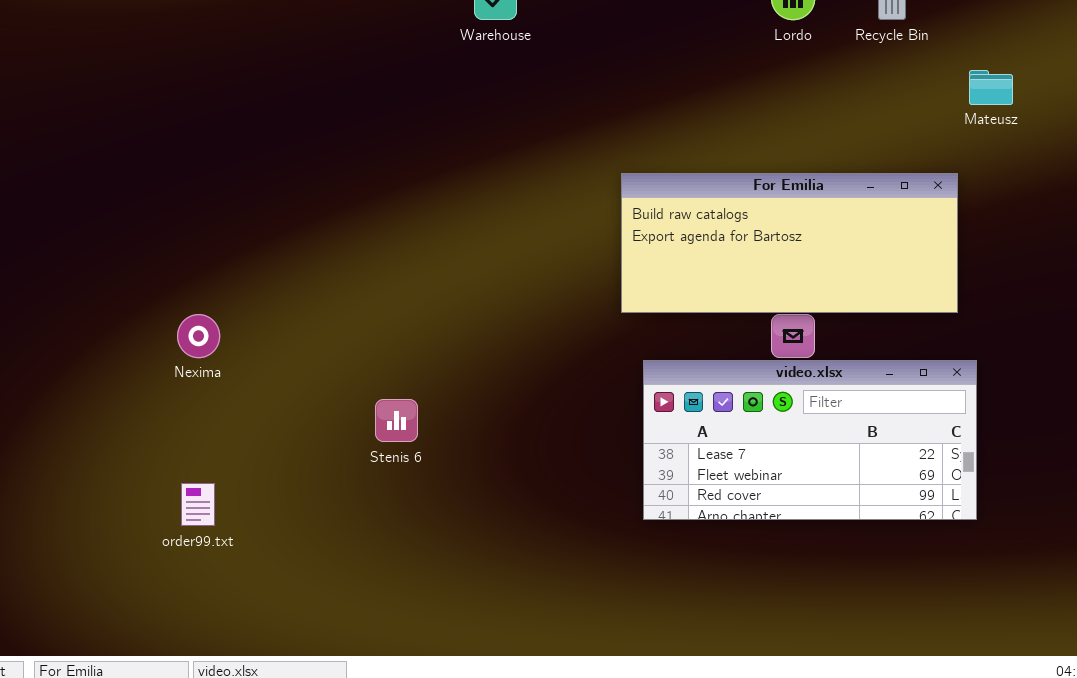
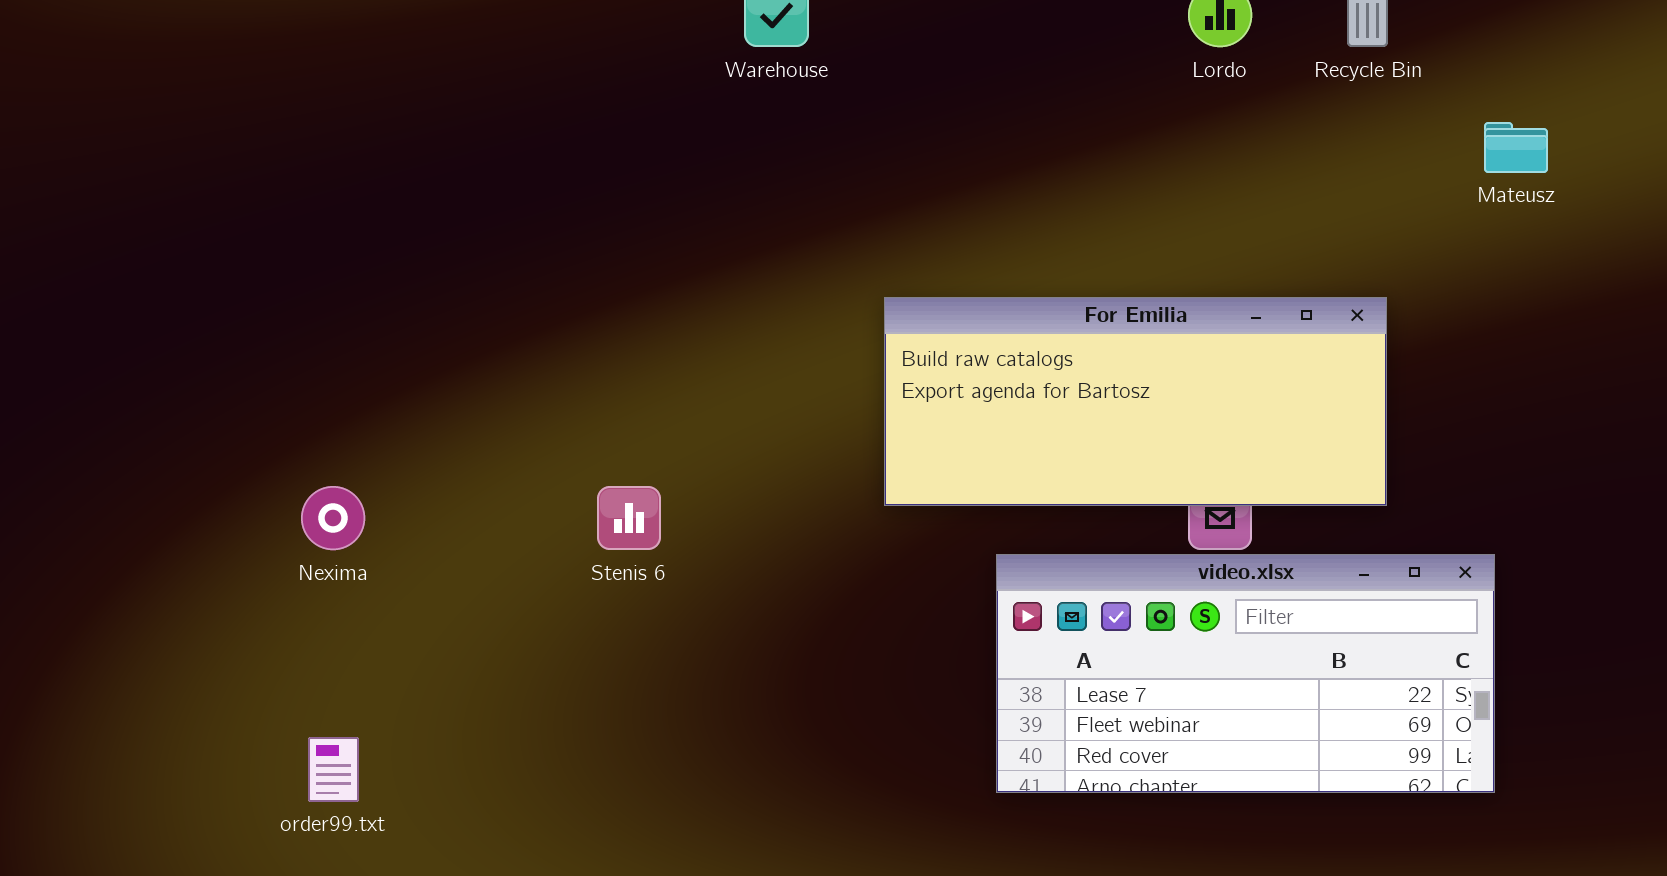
For Emilia: [621,173,958,313] -> [884,297,1387,506], moved
Stenis 6: [375,399,418,442] -> [597,486,661,550], moved

